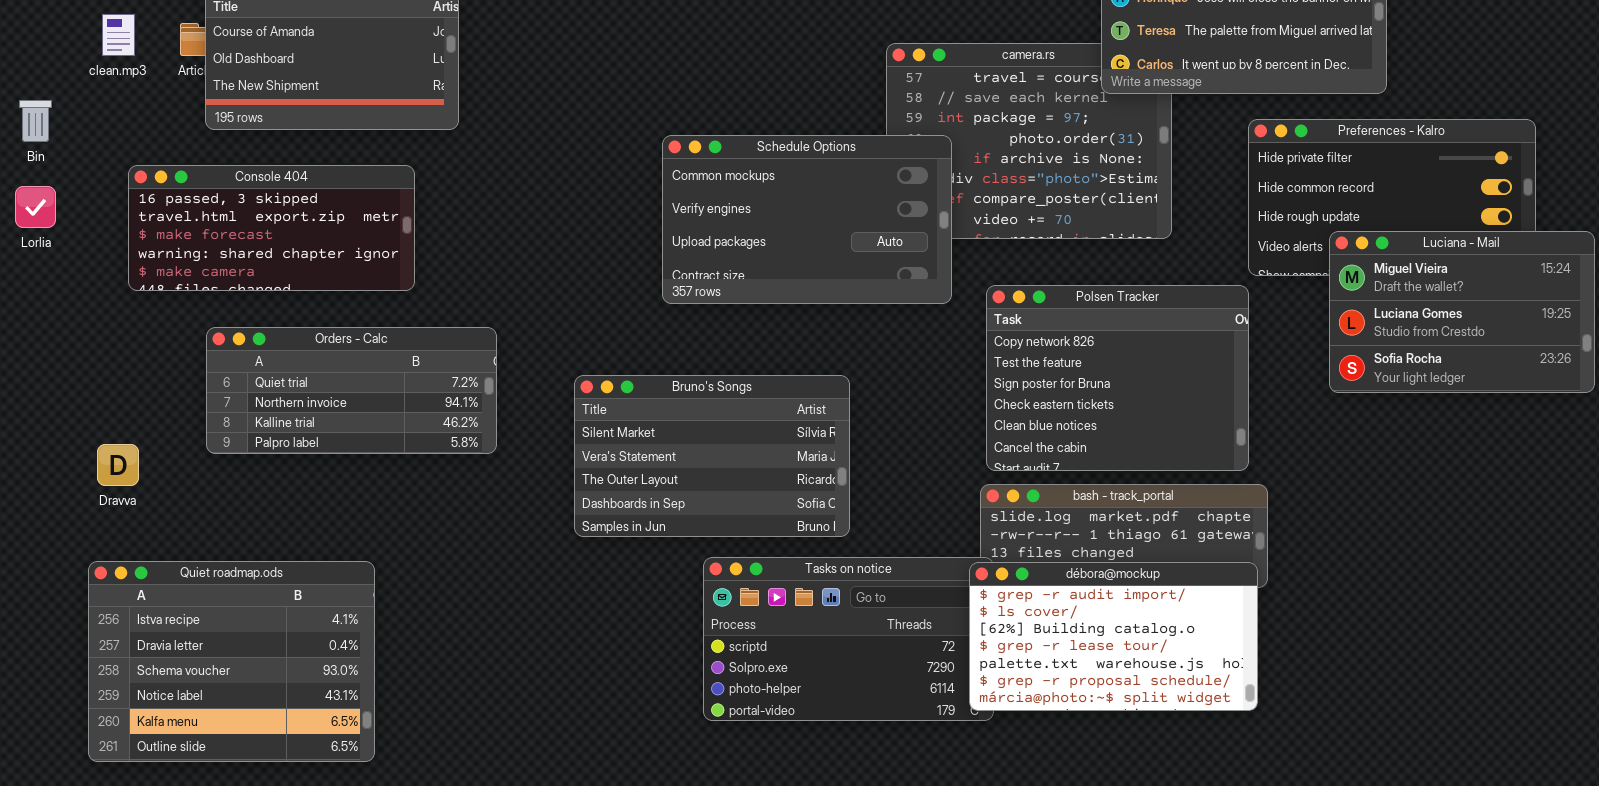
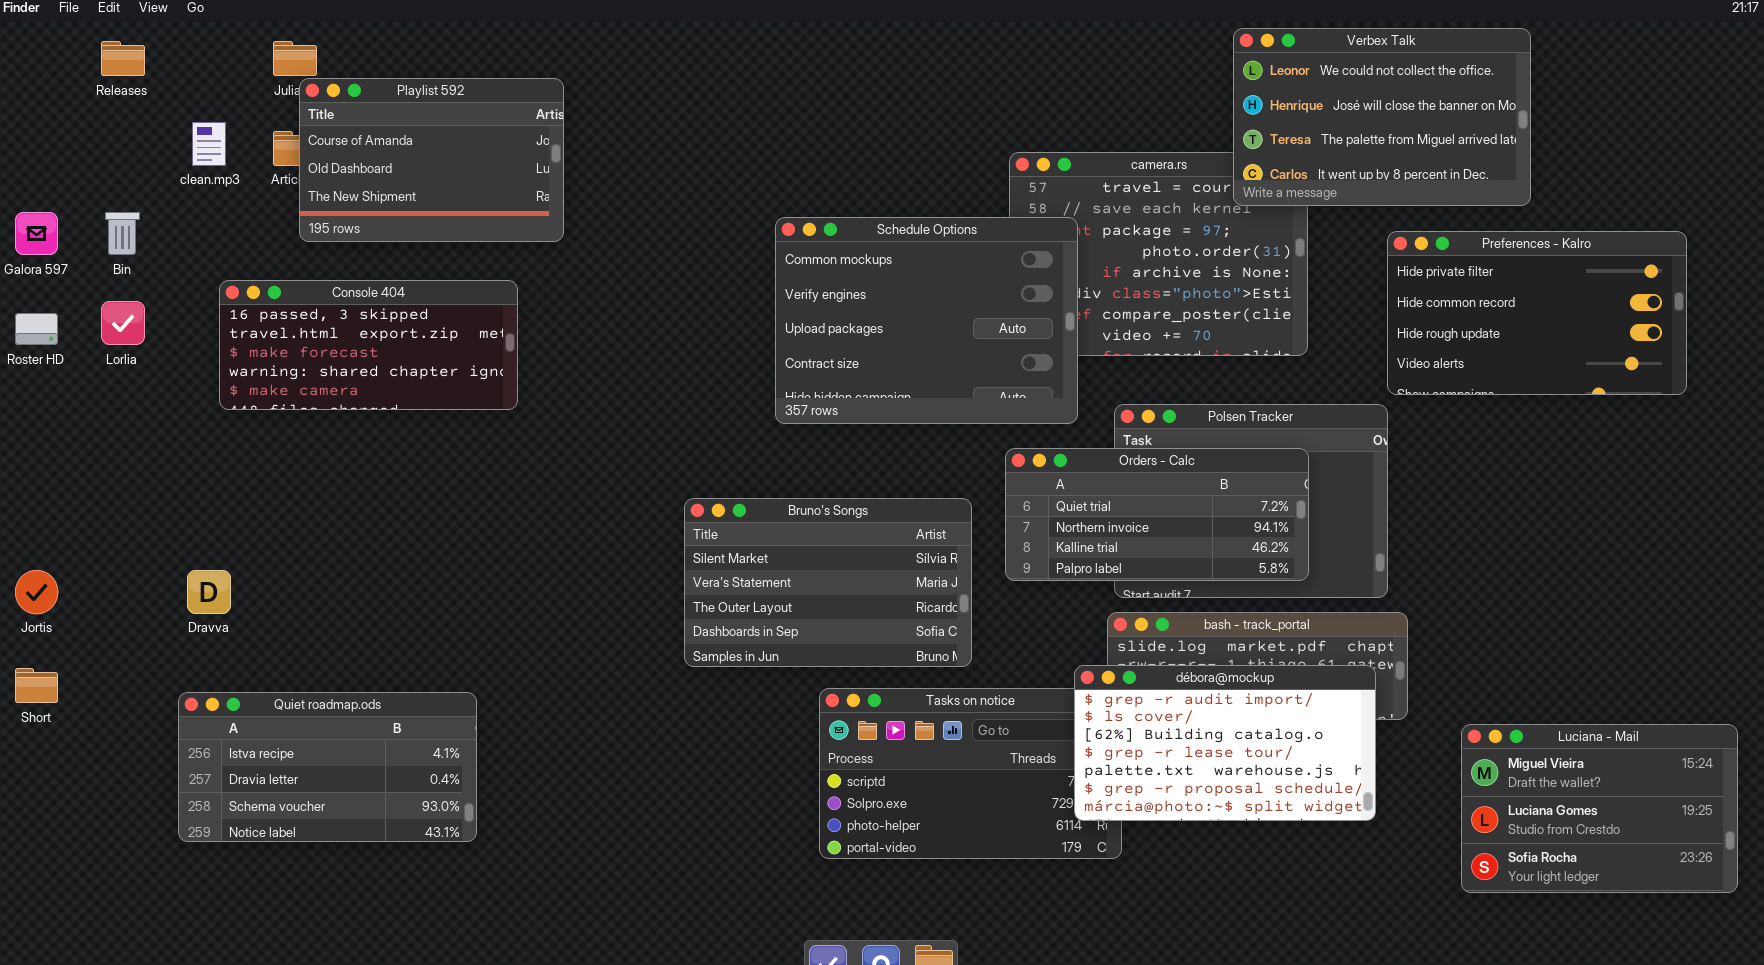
Schedule Options: [662,135,952,304] -> [775,217,1078,424], resized
Luciana - Mail: [1329,231,1595,393] -> [1461,724,1738,893], moved
Orders - Calc: [206,327,497,454] -> [1005,448,1309,581], moved
Quiet roadmap.ods: [88,561,375,762] -> [178,692,477,842], resized
débora@mockup: [969,562,1258,711] -> [1074,665,1376,821], moved

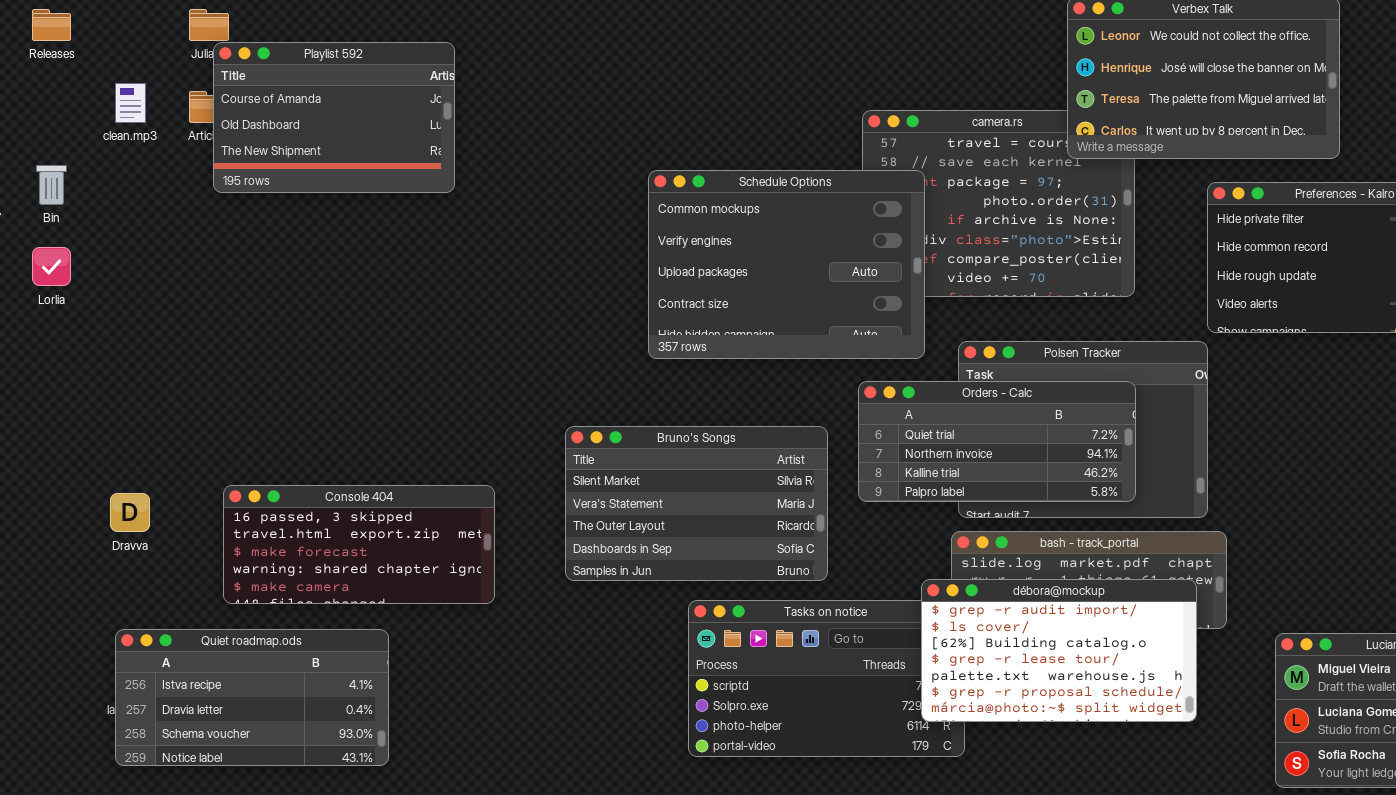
Console 404: [219,280,518,410] -> [223,485,495,604], moved
Quiet roadmap.ods: [178,692,477,842] -> [115,629,389,766], moved

